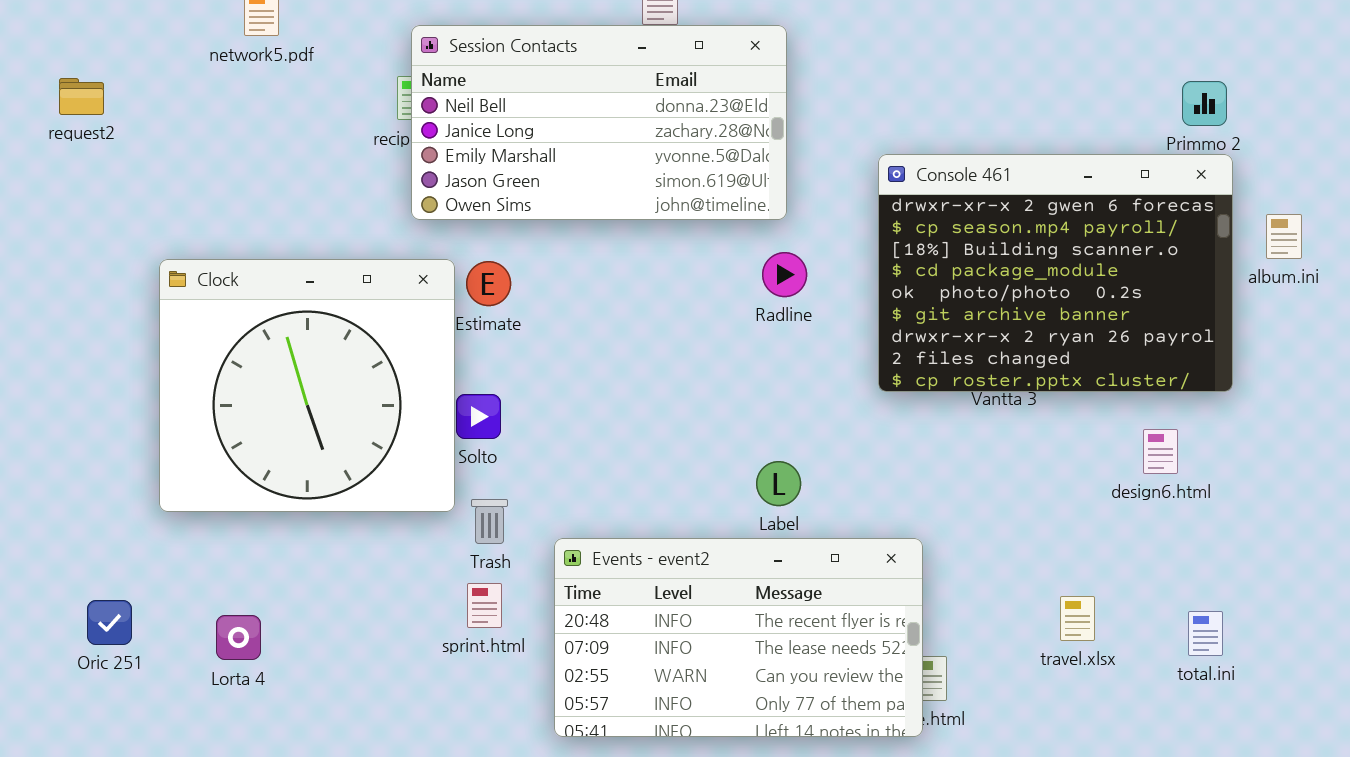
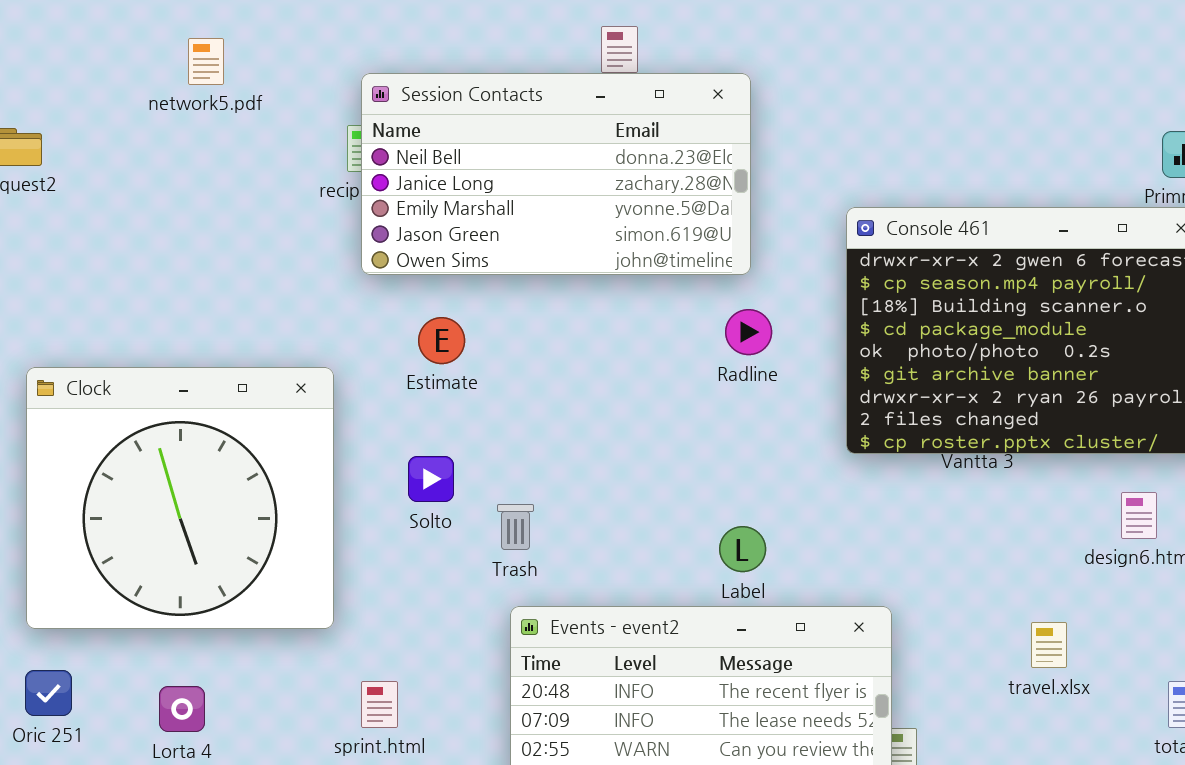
Clock: [159,259,455,512] -> [26,367,334,629], moved
Trash: [471,499,508,544] -> [497,504,534,550], moved
sprint.html: [467,583,502,628] -> [361,681,398,728], moved
travel.xlsx: [1060,596,1095,641] -> [1031,622,1067,668], moved

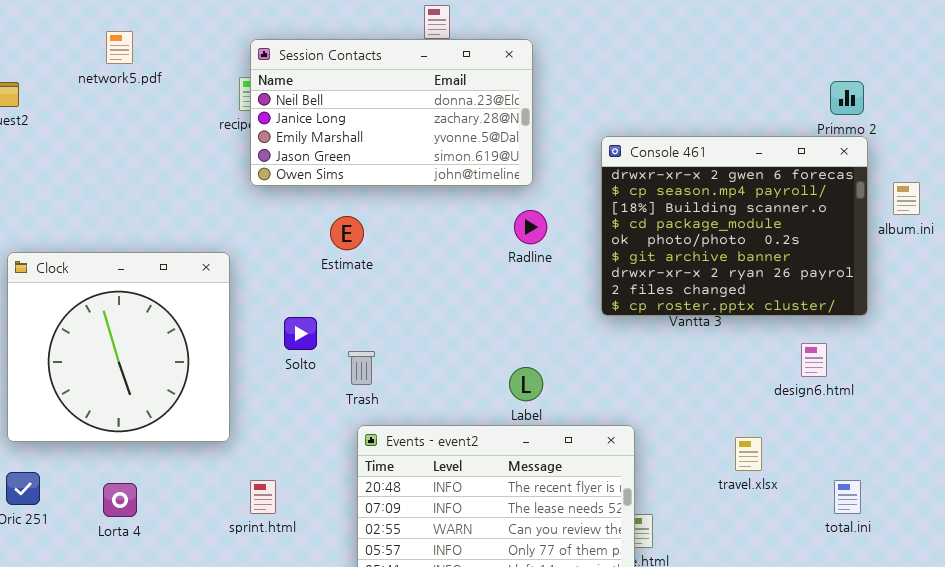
network5.pdf: [188,38,224,85] -> [106,31,133,64], moved
Estimate: [418,317,465,364] -> [330,216,364,250], moved

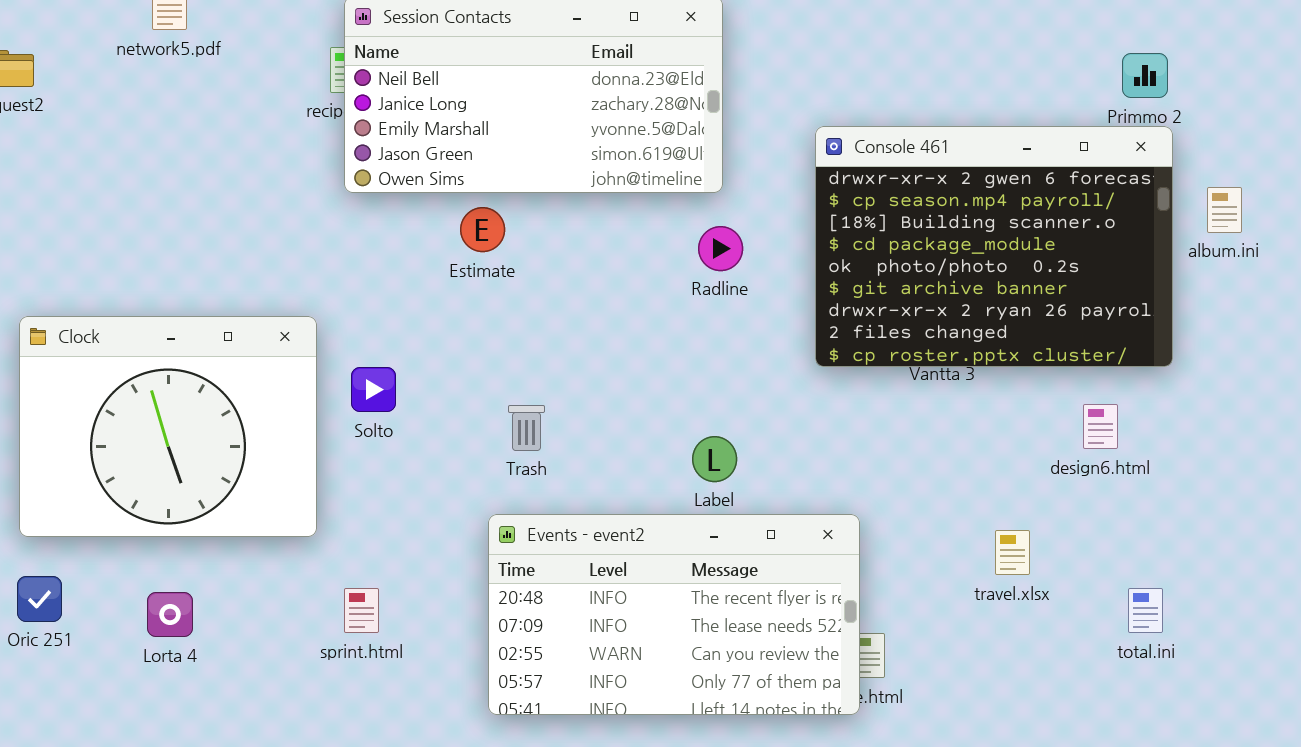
Estimate: [330,216,364,250] -> [460,207,505,252], moved
Clock: [7,252,230,442] -> [19,316,317,537], resized
Solto: [284,317,317,350] -> [351,367,396,412], moved
Trash: [348,351,375,385] -> [508,405,545,451], moved

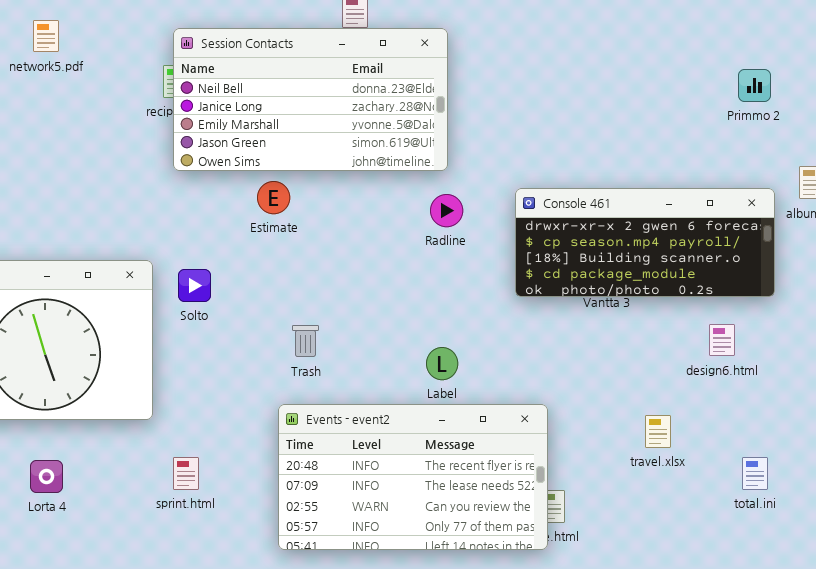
Console 461: [815,126,1173,367] -> [515,188,775,297], resized
Solto: [351,367,396,412] -> [178,269,211,302], moved

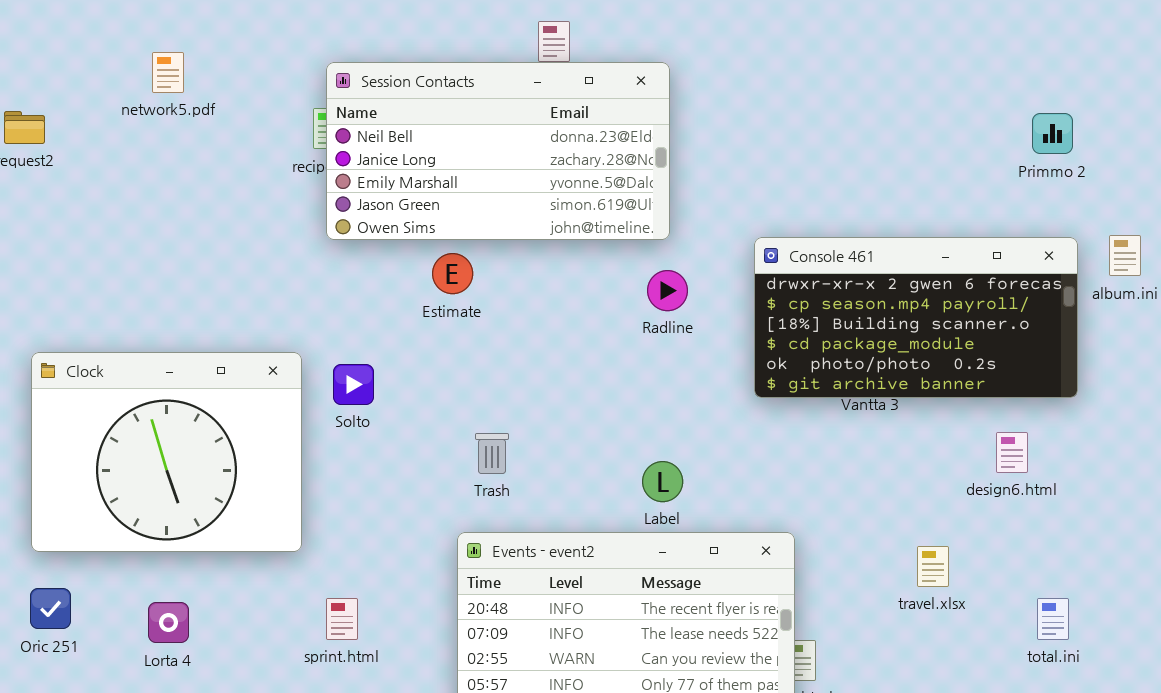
Console 461: [515,188,775,297] -> [754,237,1078,398], resized

